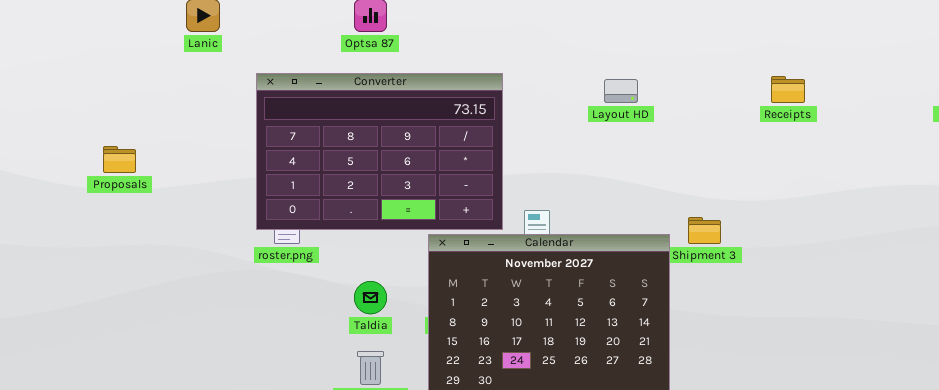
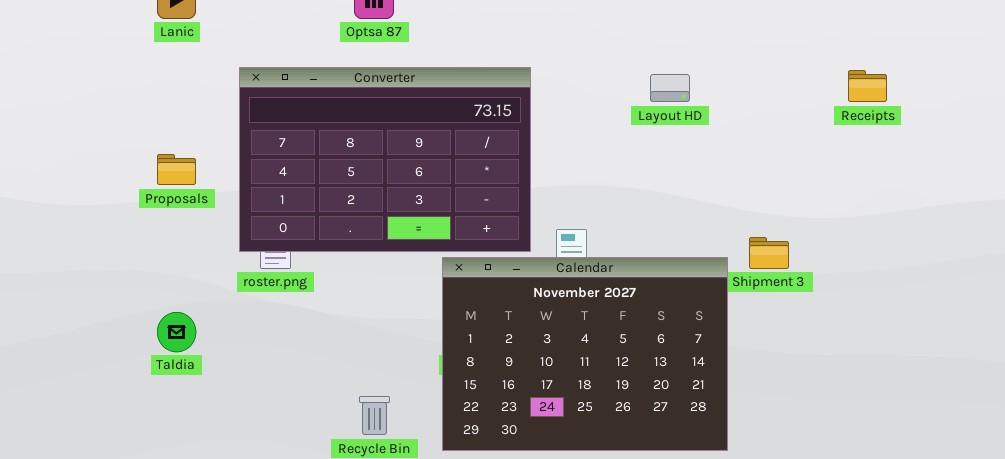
Proposals: [103,146,136,173] -> [157,154,196,185], moved
Taldia: [354,281,387,314] -> [157,312,196,352], moved

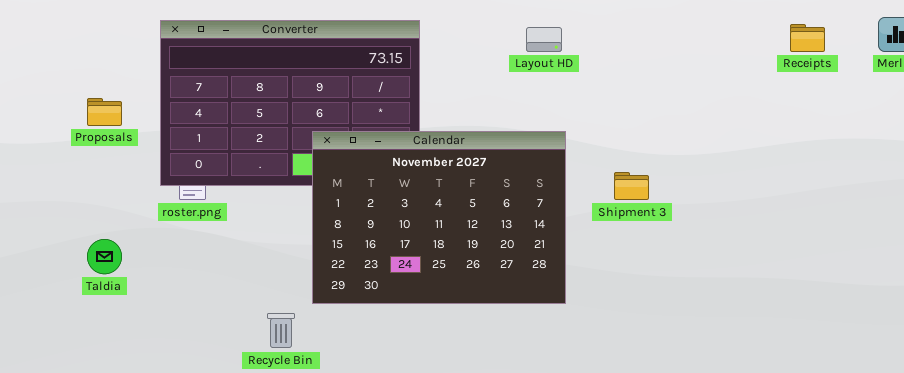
Receipts: [848,70,887,102] -> [790,24,825,52], moved
Calendar: [442,257,728,451] -> [312,131,566,304], moved

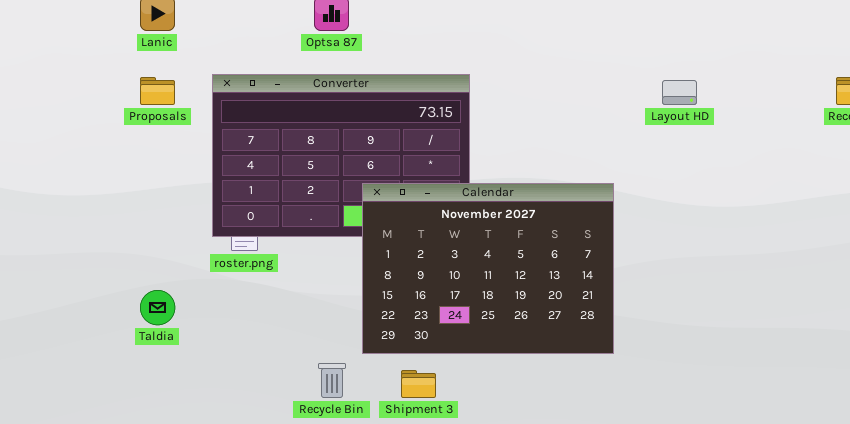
Layout HD: [526,27,562,52] -> [662,80,697,105], moved
Proposals: [87,98,122,126] -> [140,77,175,105], moved
Shipment 3: [614,172,649,200] -> [401,370,436,398], moved

